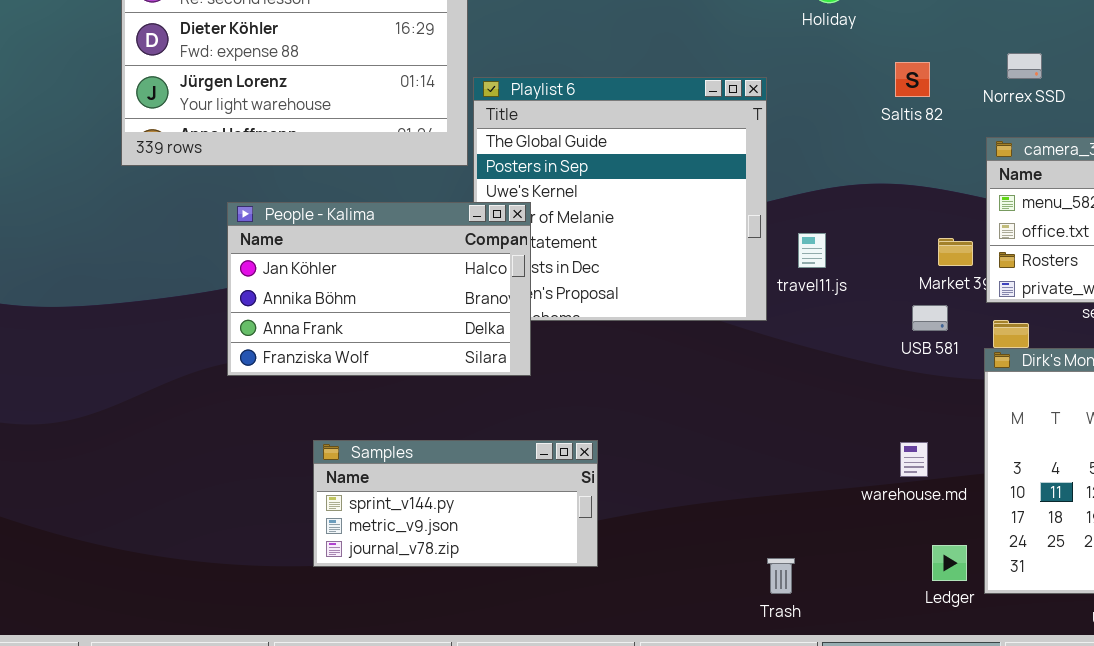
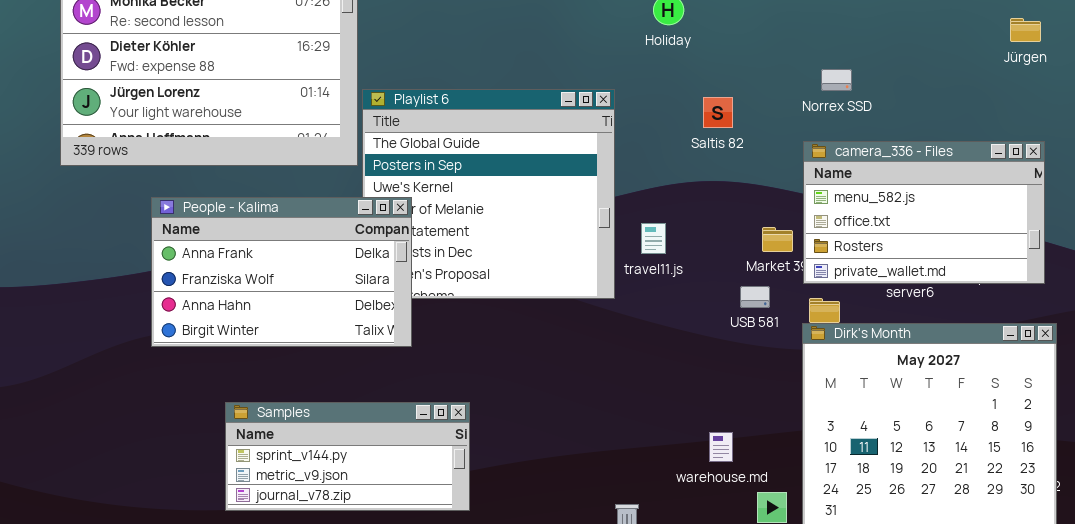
Saltis 82: [895,62,930,97] -> [703,97,733,128], moved
People - Kalima: [227,202,531,376] -> [151,197,412,347], scrolled down 2 rows
warehouse.md: [900,442,928,477] -> [709,432,733,462], moved

